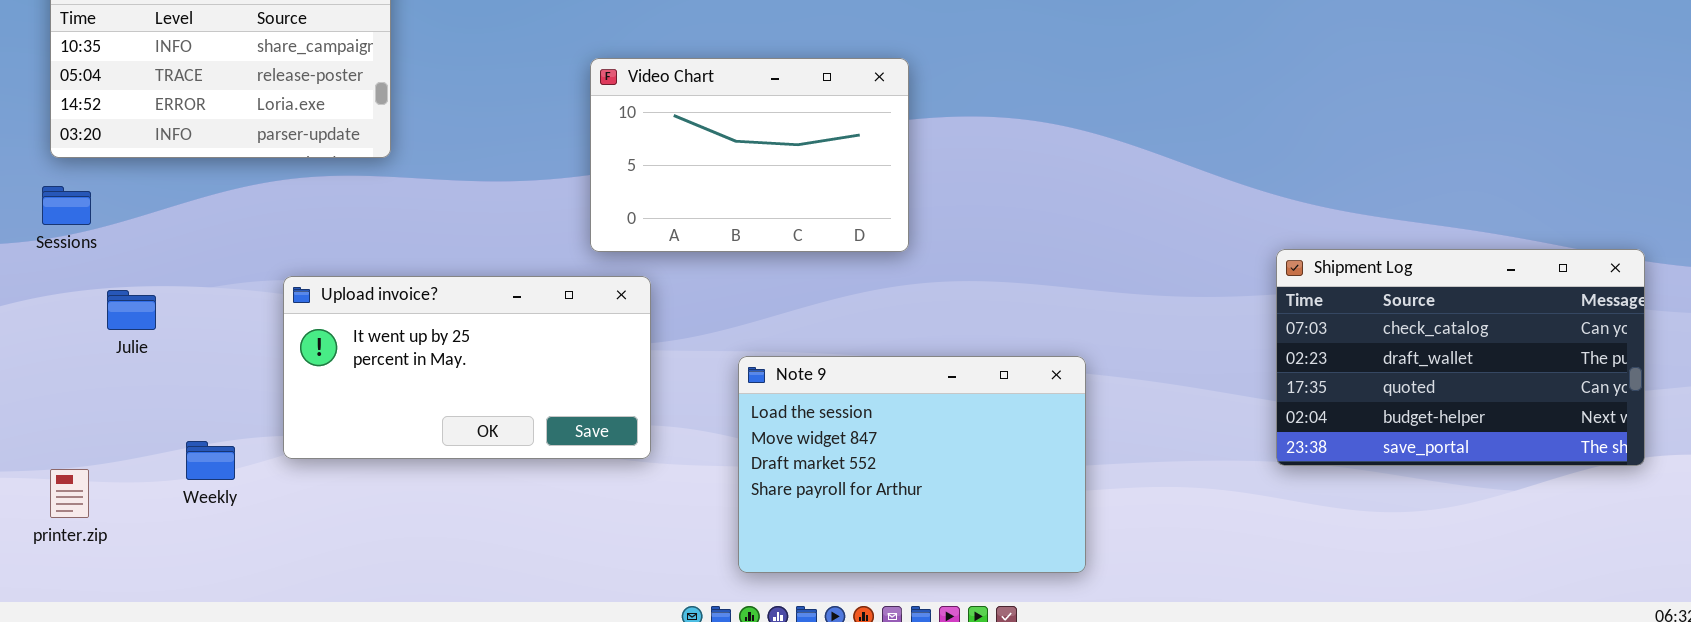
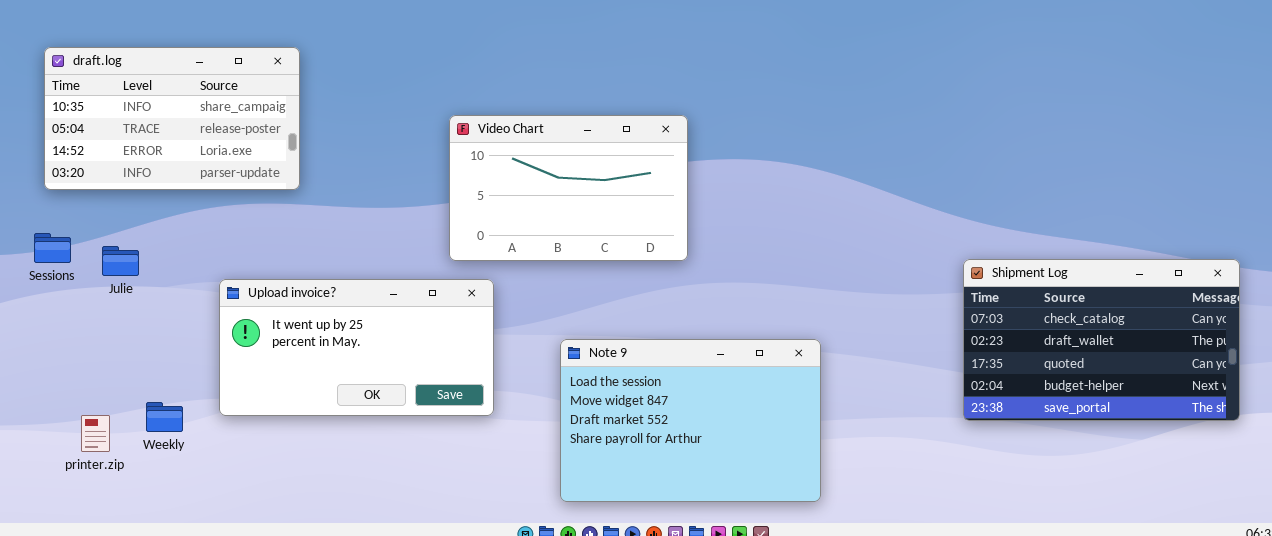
Sessions: [42,186,91,225] -> [34,233,71,263], moved
Julie: [107,290,156,330] -> [102,246,139,276], moved
printer.zip: [50,469,89,518] -> [81,415,110,452], moved

